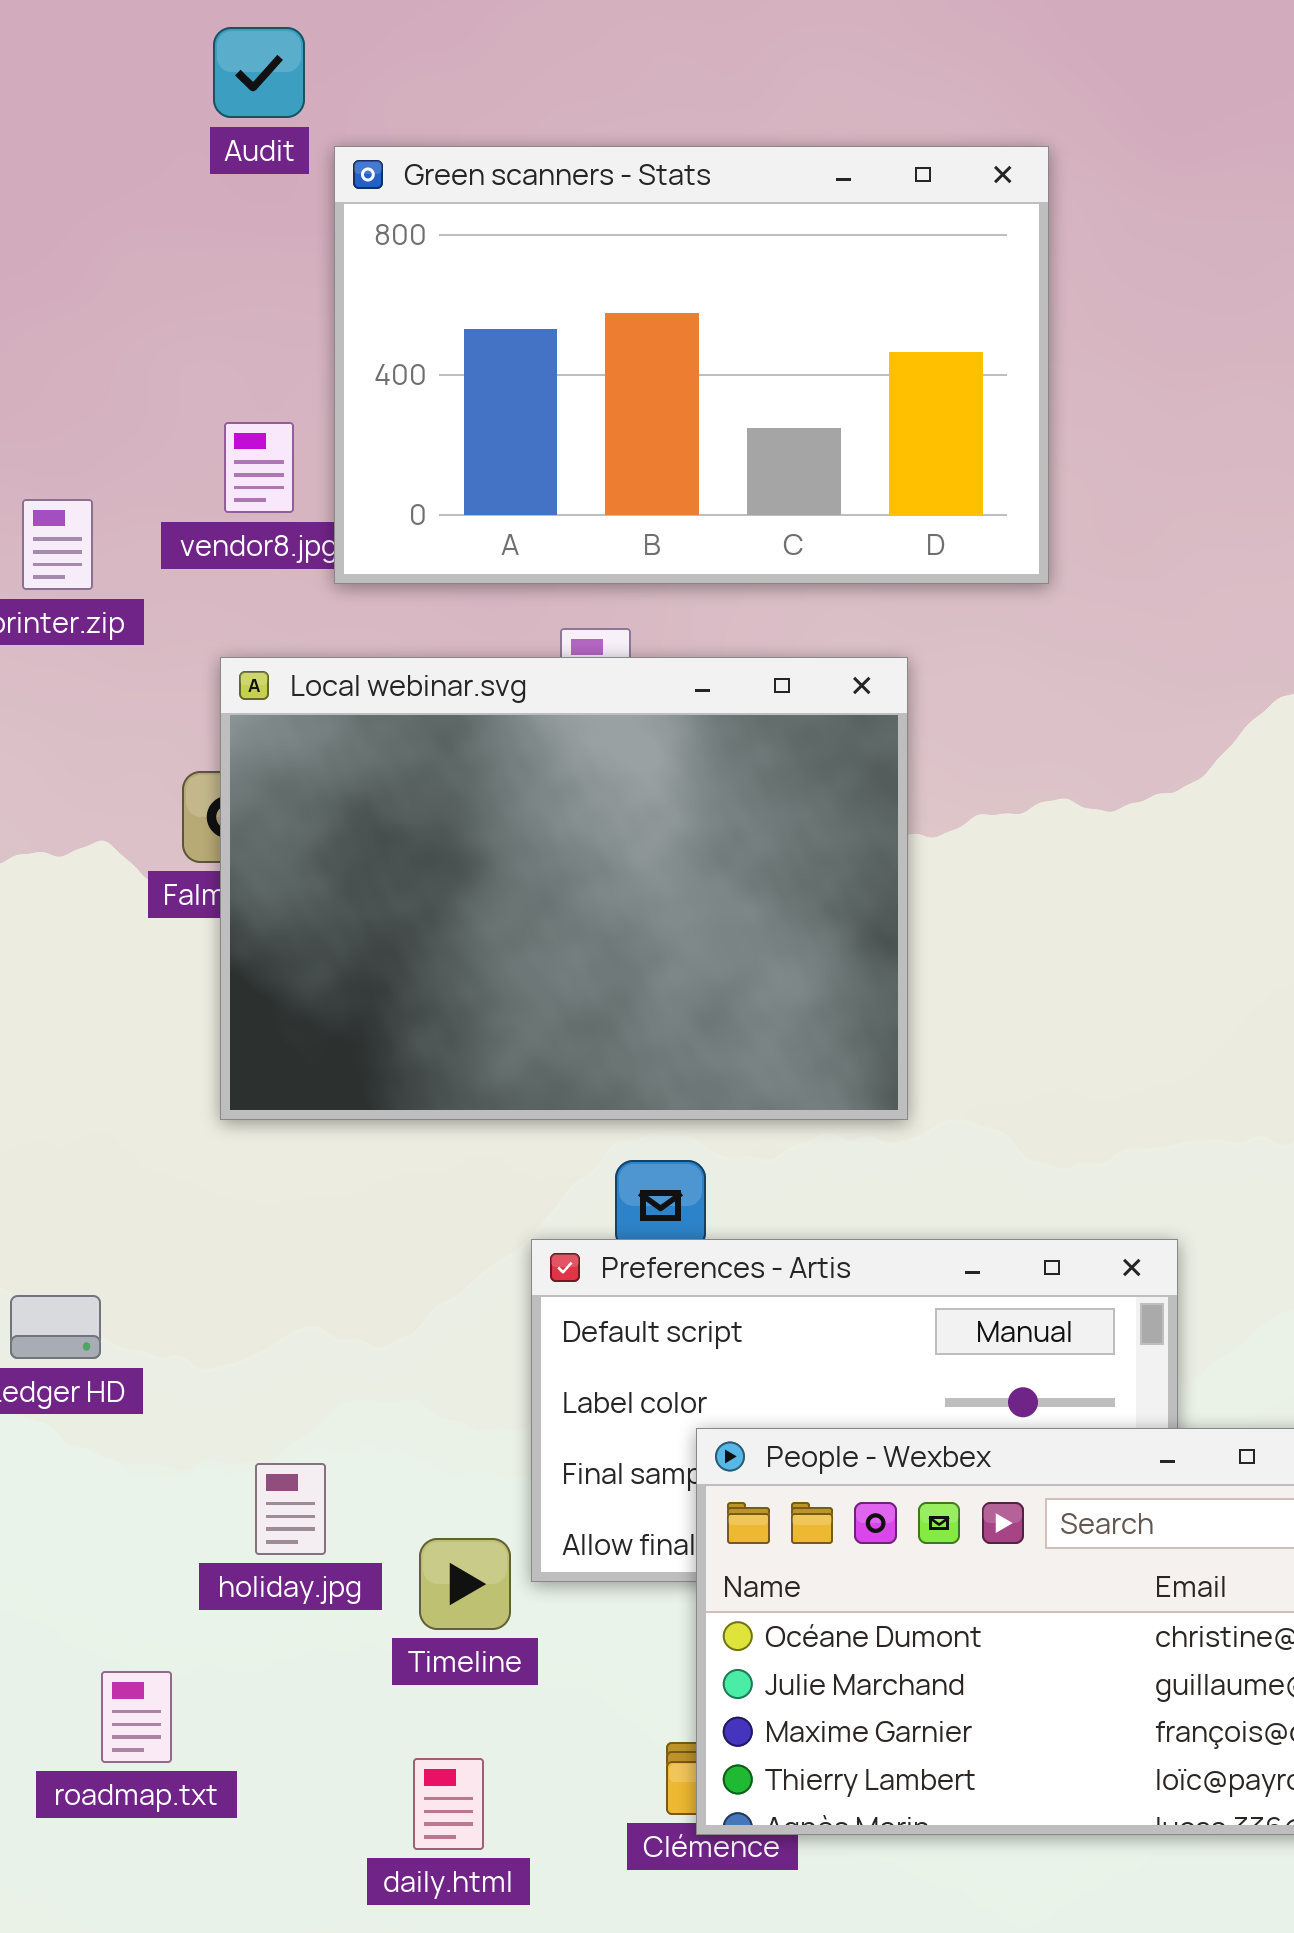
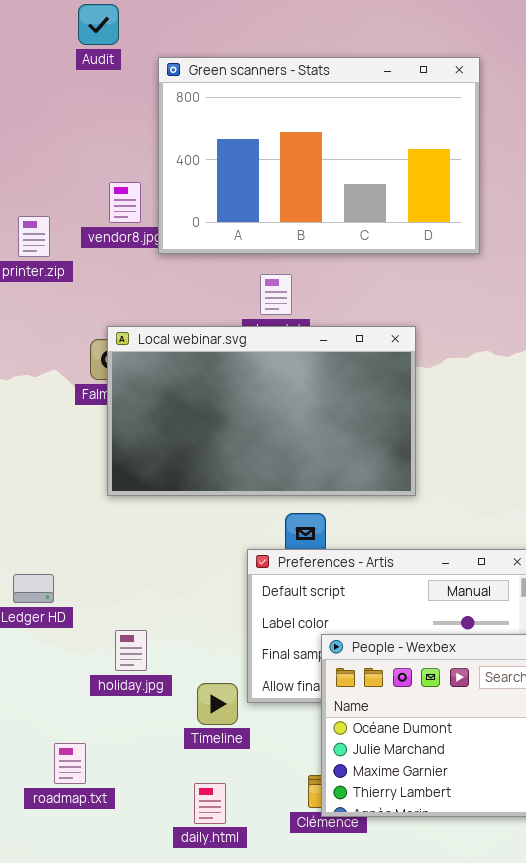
Audit: [213,27,305,118] -> [78,4,119,45], moved
Local webinar.svg: [220,657,908,1120] -> [107,326,416,496], resized
holiday.jpg: [255,1463,326,1555] -> [115,630,147,671], moved

